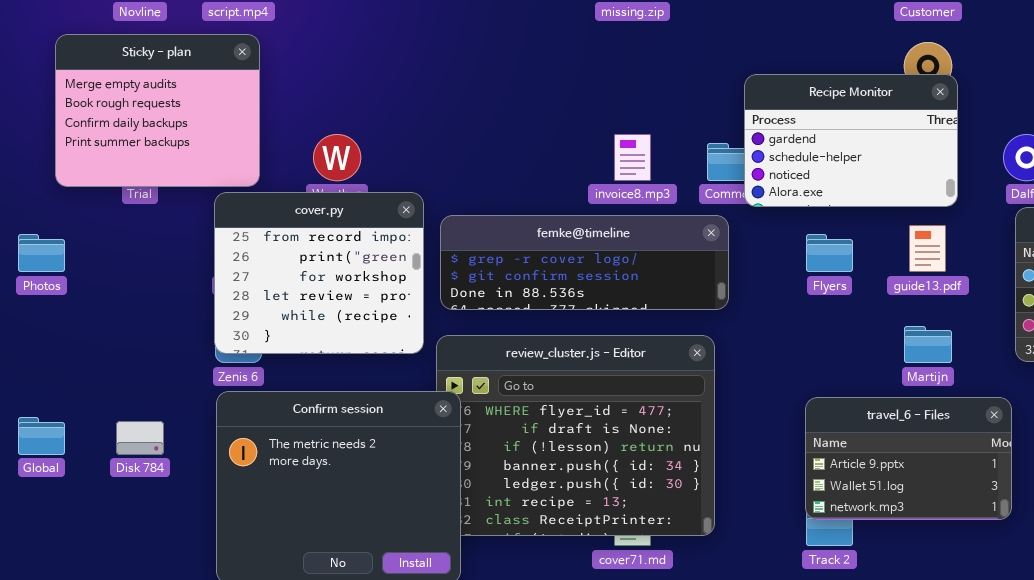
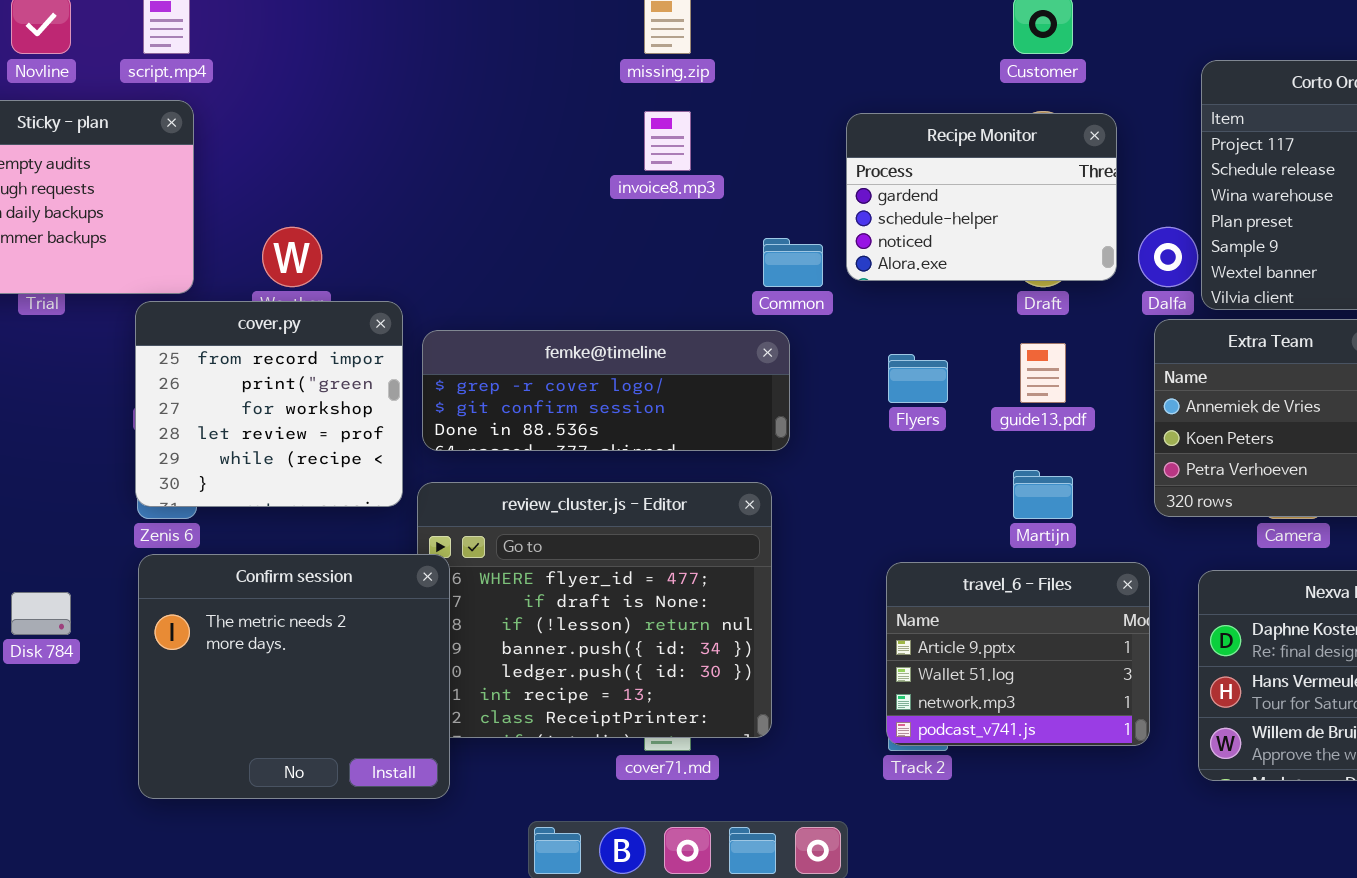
Recipe Monitor: [744,74,958,207] -> [846,113,1117,281], moved
invoice8.mp3: [614,134,651,181] -> [644,111,691,171], moved
travel_6 - Files: [805,397,1012,520] -> [886,562,1150,746], resized

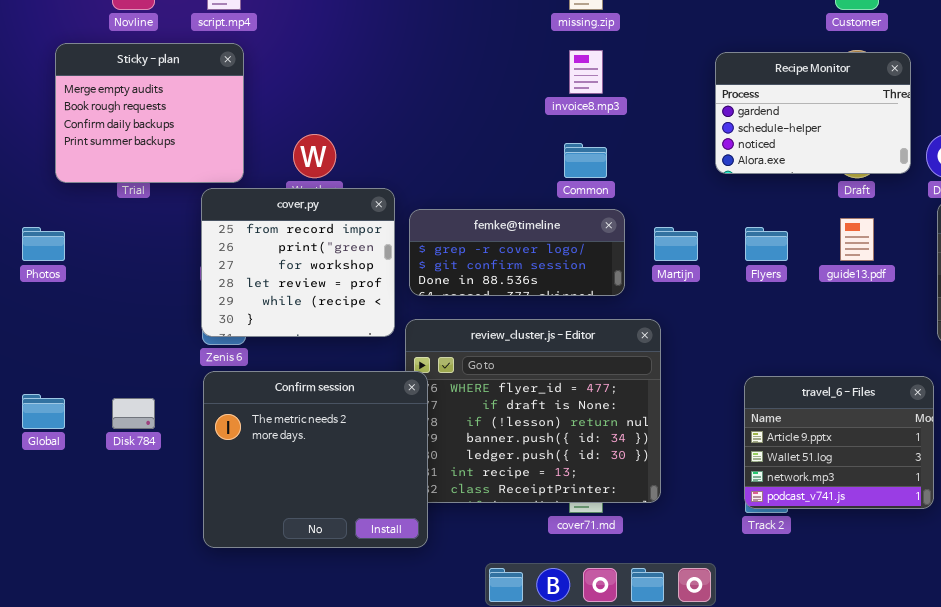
Common: [763,238,823,287] -> [564,143,607,178], moved
femke@timeline: [422,330,790,451] -> [409,209,625,296], resized
Martijn: [1013,470,1073,519] -> [654,227,698,261], moved

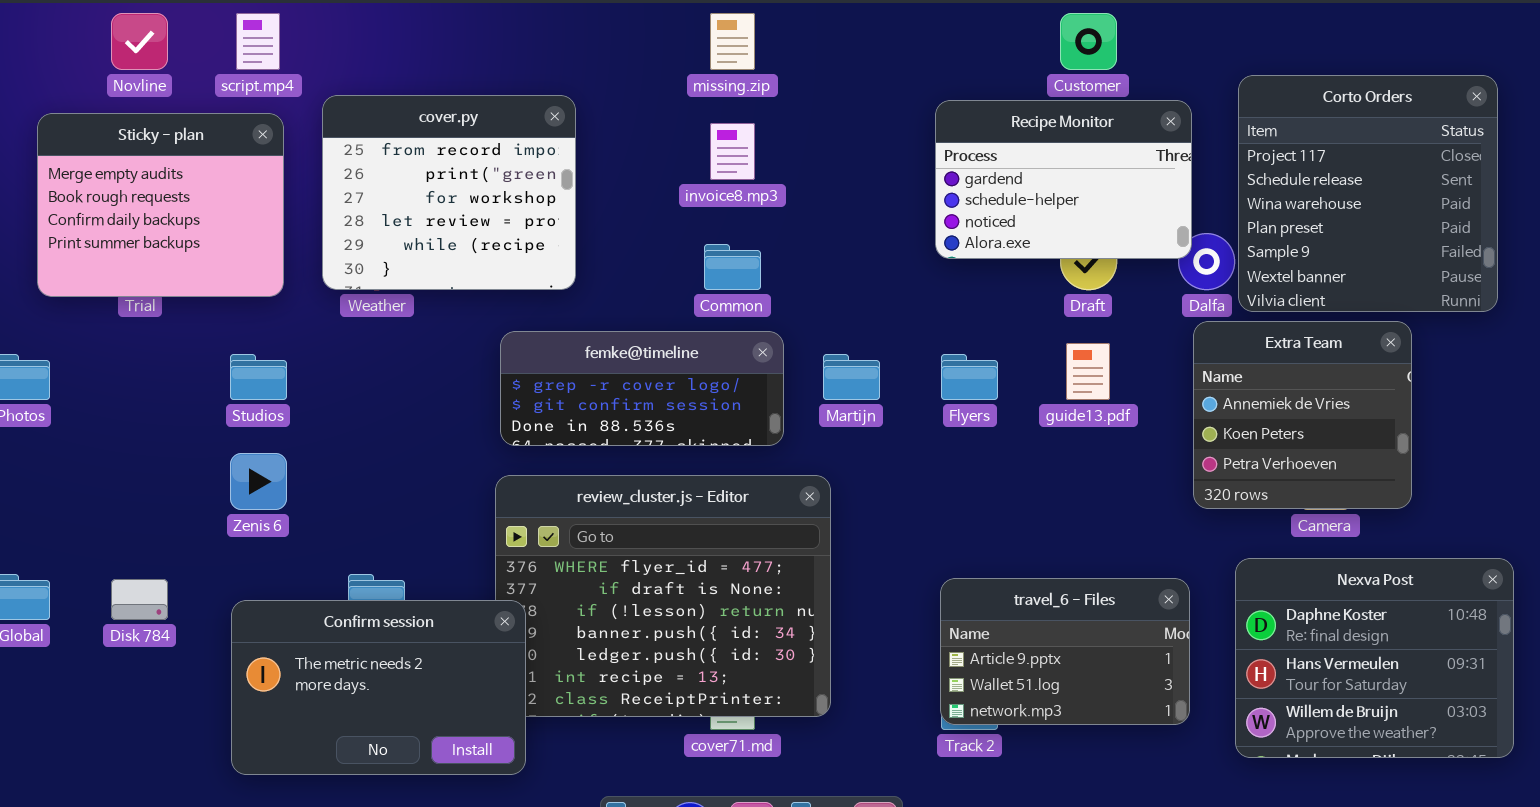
Recipe Monitor: [715,52,911,174] -> [935,100,1192,259], moved
cover.py: [201,188,395,337] -> [322,95,576,290], moved
Confirm session: [203,371,428,548] -> [231,600,526,775], resized
travel_6 - Files: [744,376,934,509] -> [940,578,1190,725], resized

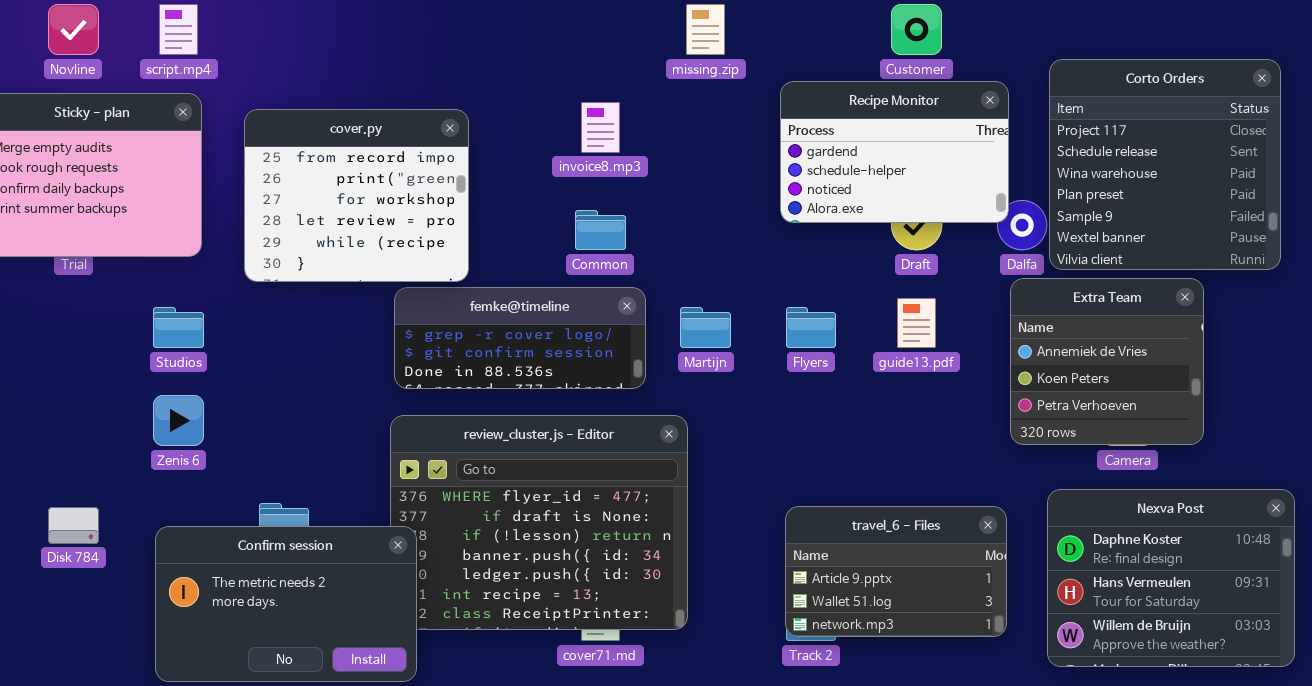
missing.zip: [710,13,755,70] -> [686,4,725,55], moved
cover.py: [322,95,576,290] -> [244,109,469,282], moved

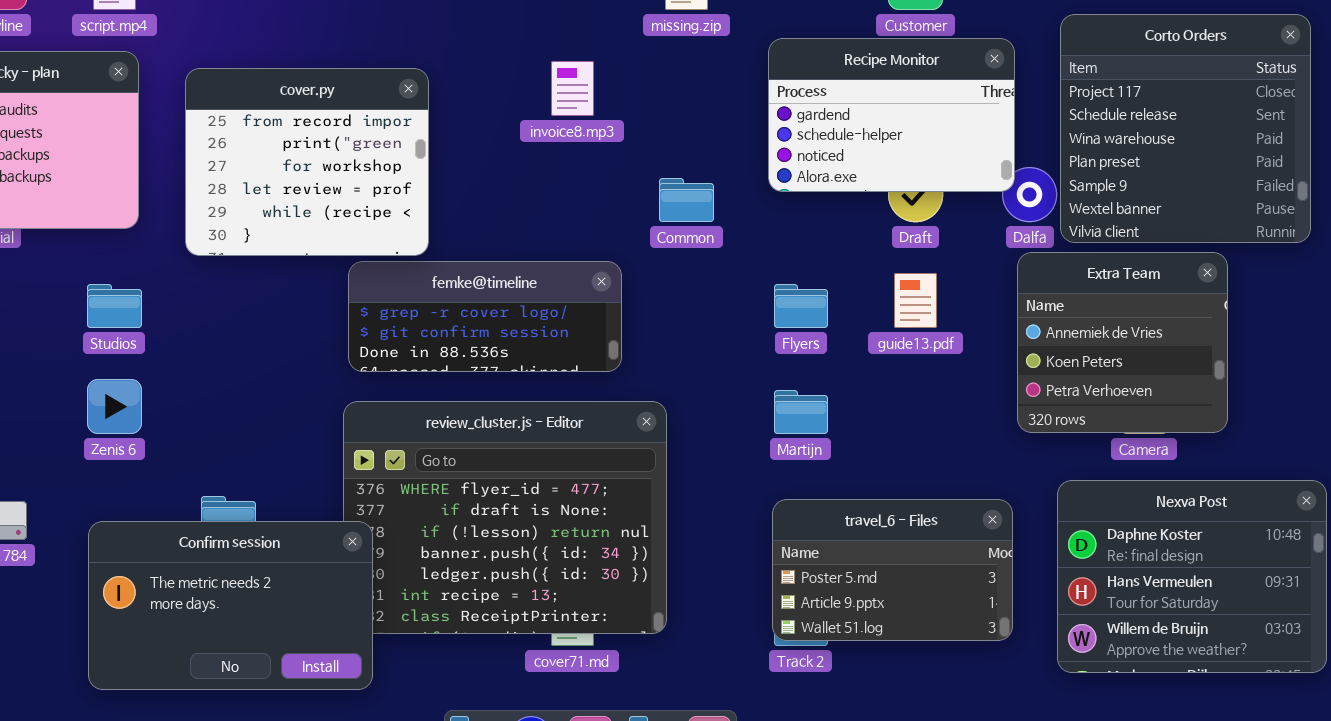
Common: [575,210,626,250] -> [659,178,714,222], moved
Martijn: [680,307,731,348] -> [774,390,828,434], moved
travel_6 - Files: [785,506,1007,637] -> [772,499,1013,641], scrolled up 1 row

